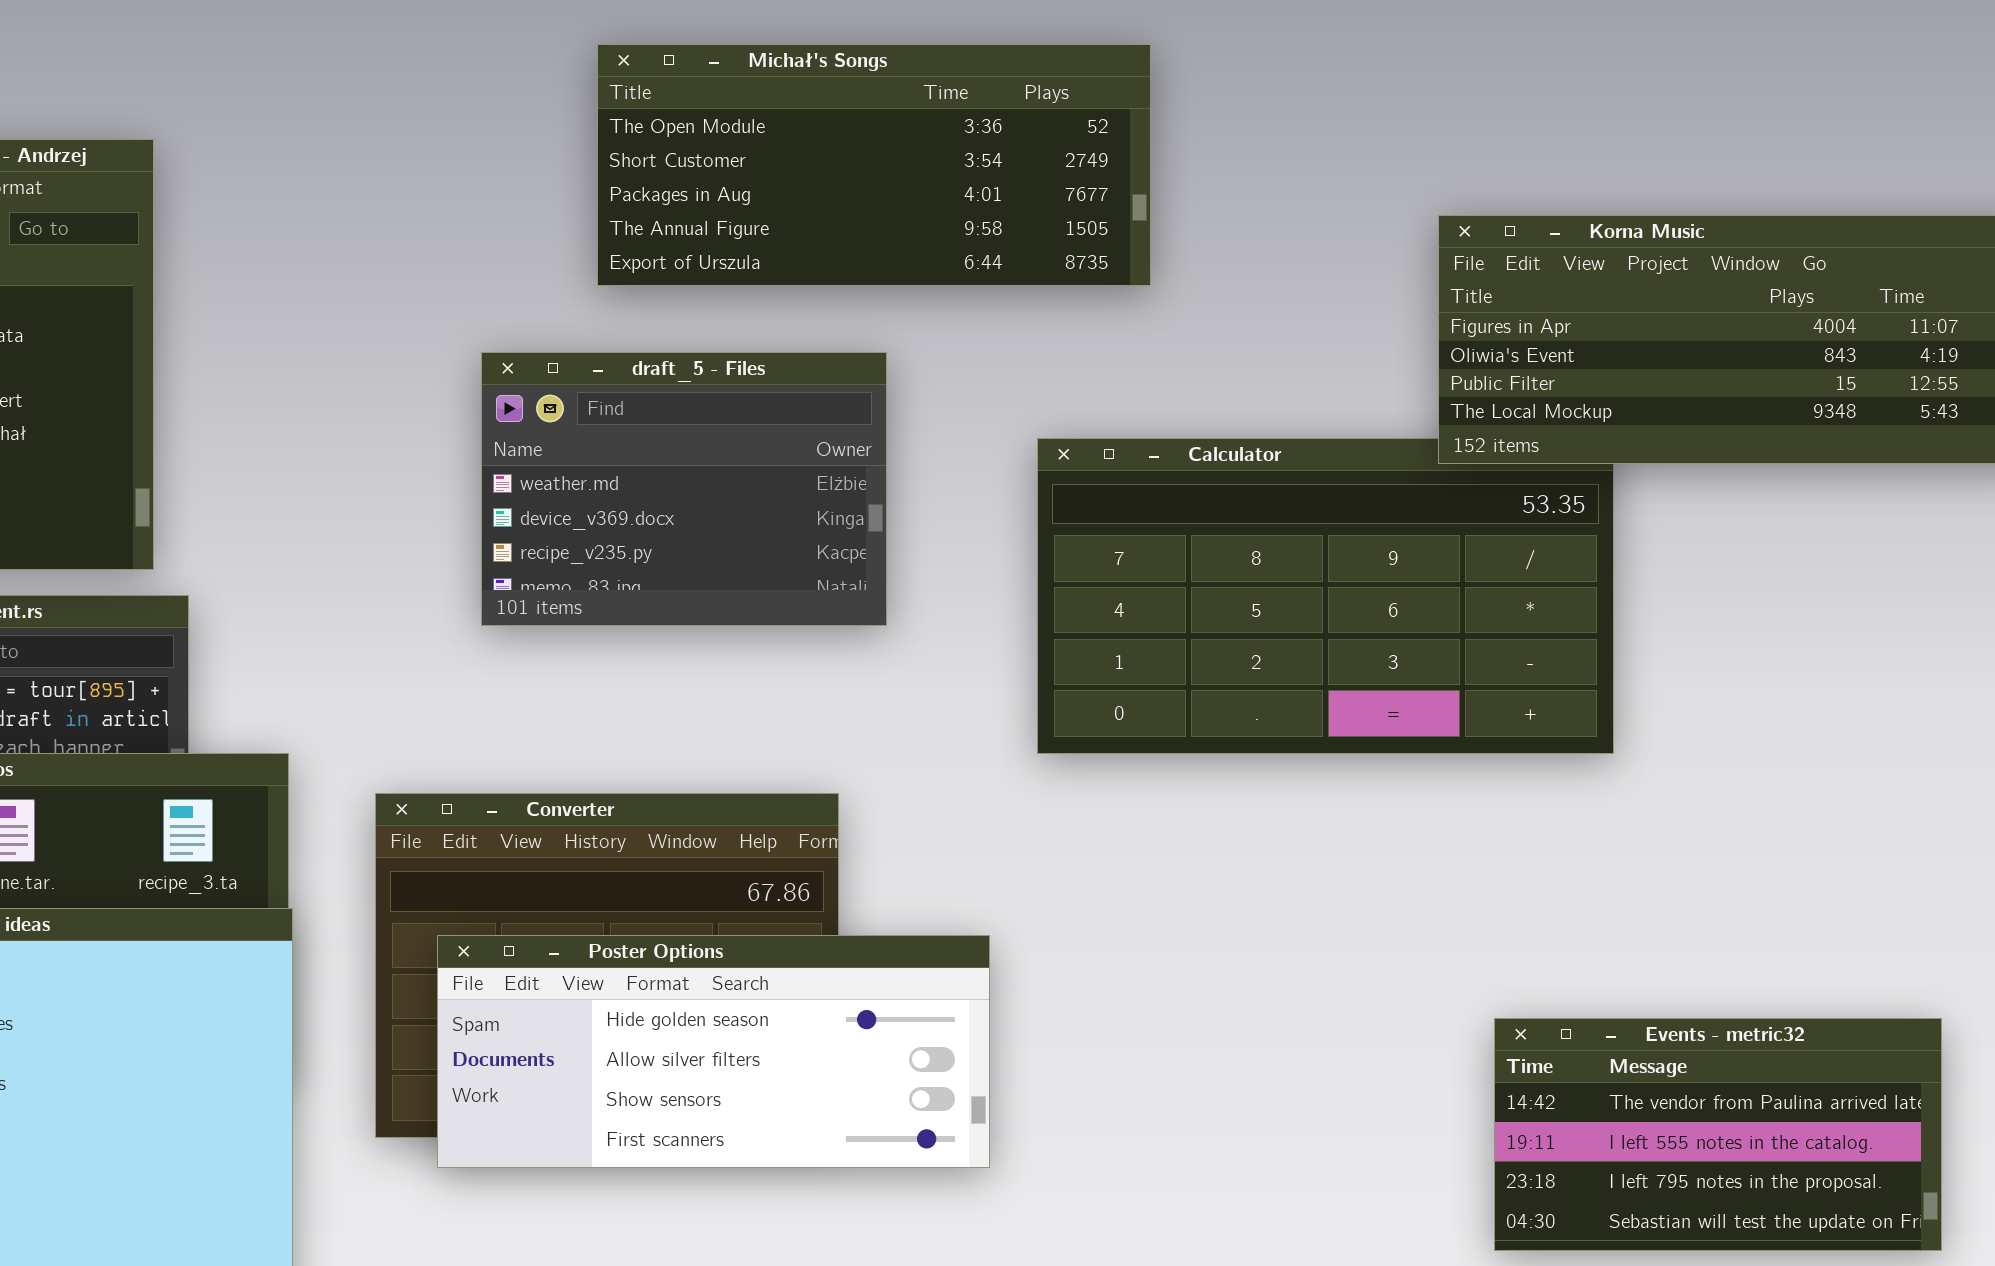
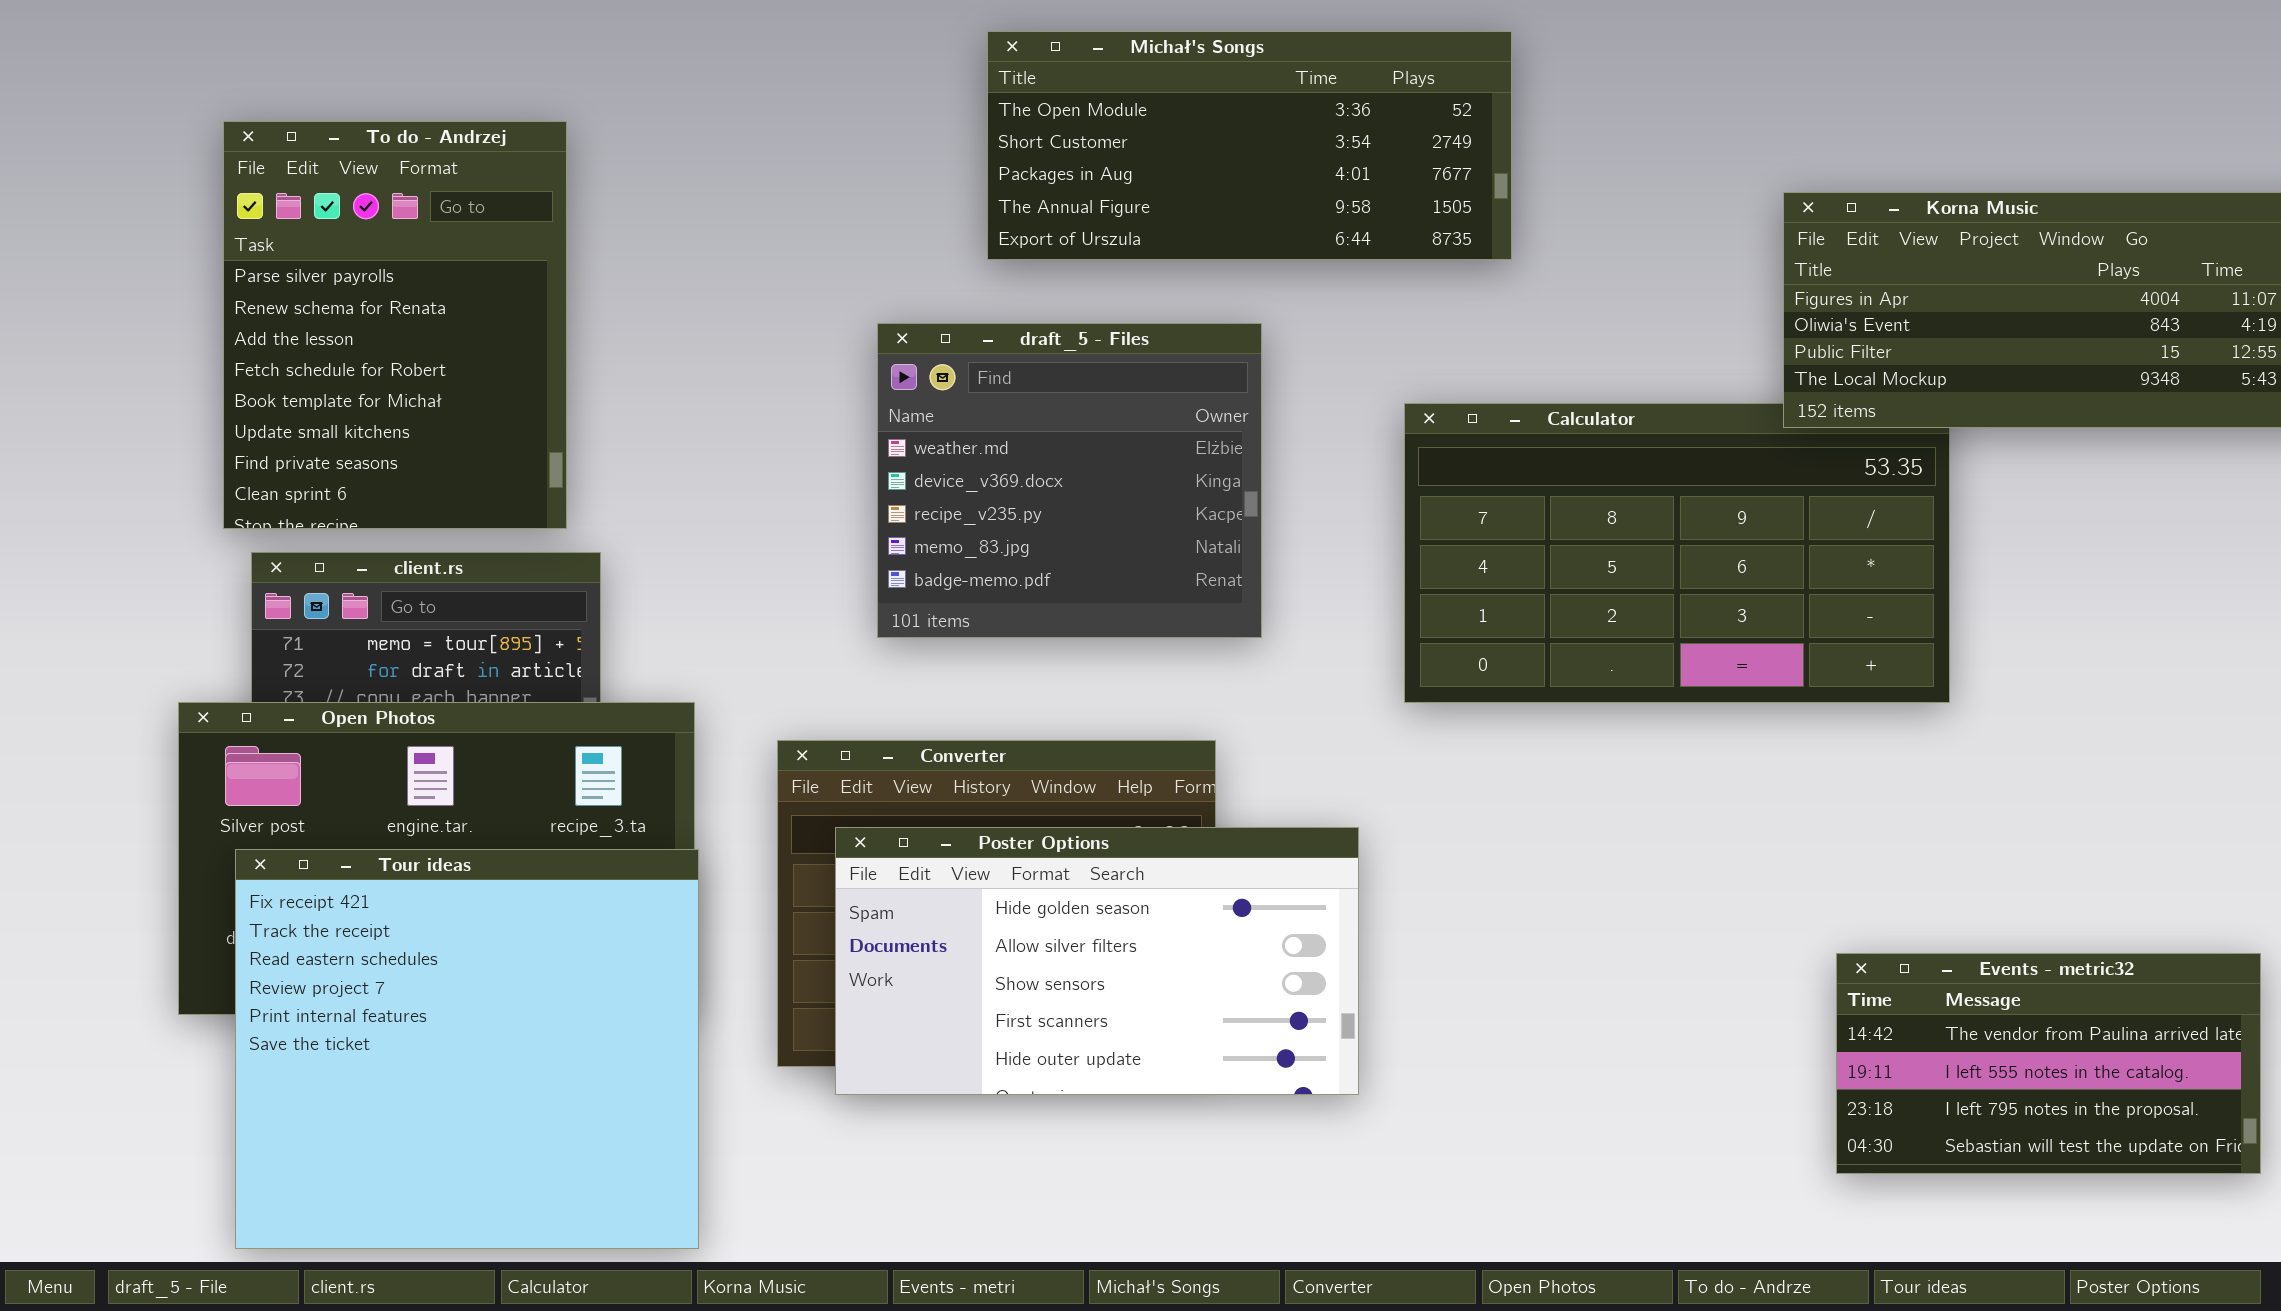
draft_5 - Files: [481,352,887,626] -> [877,323,1262,638], resized
Poster Options: [437,935,990,1168] -> [835,827,1359,1095], resized

